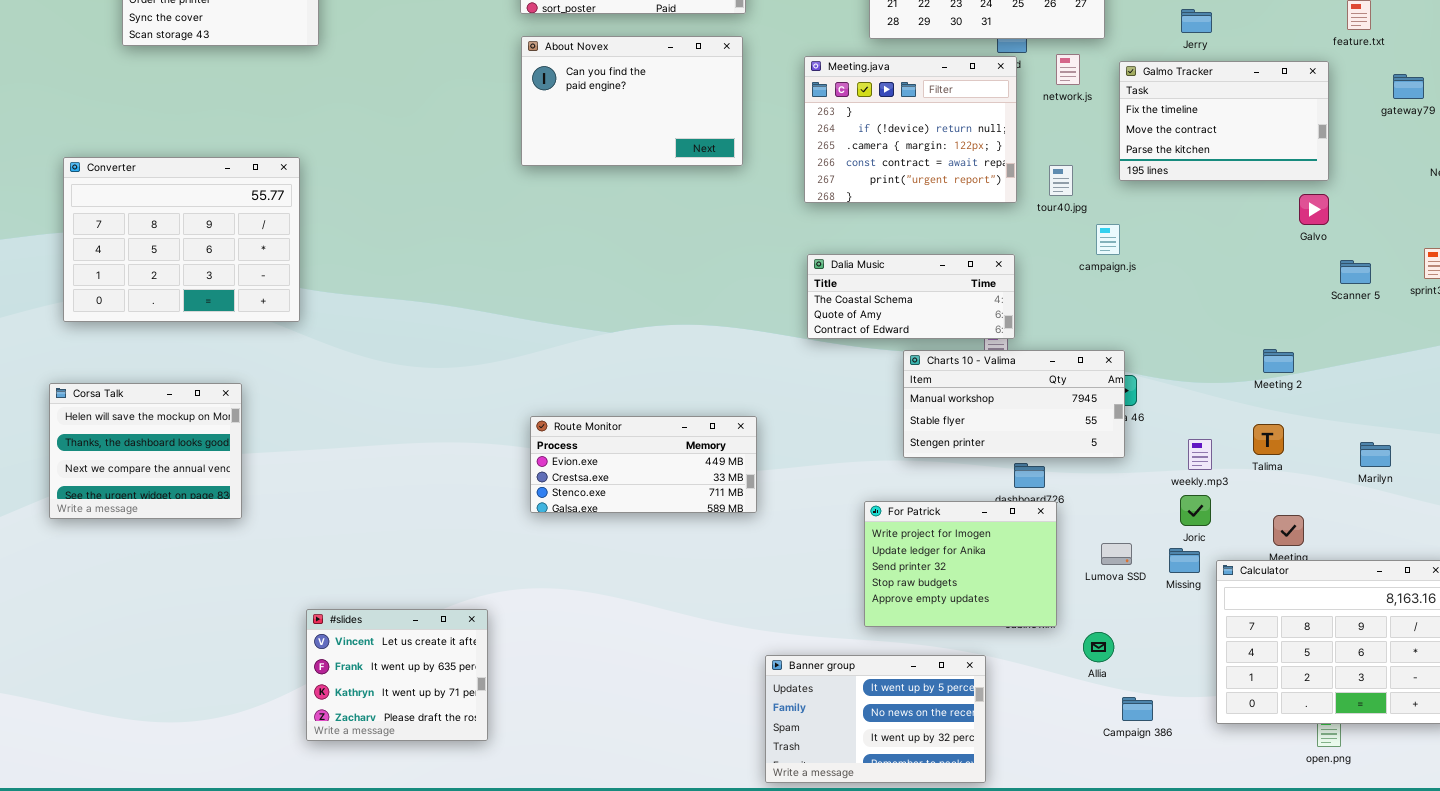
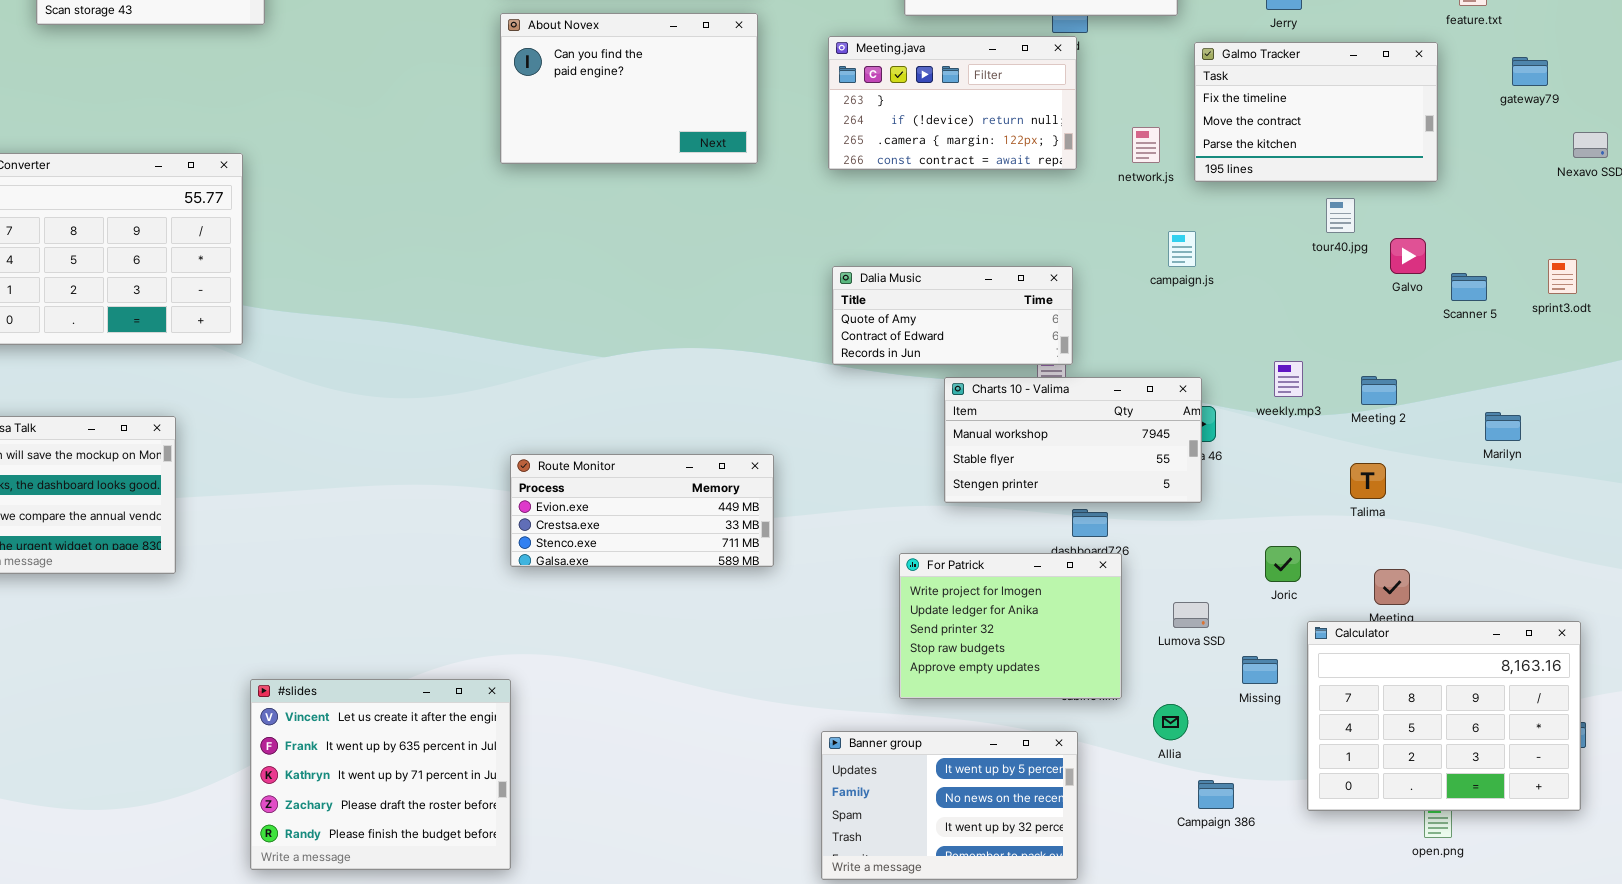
network.js: [1056,54,1080,85] -> [1132,127,1160,163], moved
Meeting.java: [804,56,1017,203] -> [828,36,1077,170], resized
tour40.jpg: [1049,165,1073,196] -> [1326,198,1355,233], moved
Galvo: [1299,194,1329,225] -> [1390,238,1426,274], moved
Dalia Music: [807,254,1015,339] -> [832,266,1073,365], scrolled down 1 row
weekly.mp3: [1188,439,1212,470] -> [1274,361,1303,397], moved
Marilyn: [1360,442,1391,467] -> [1485,412,1521,441], moved
Missing: [1169,548,1200,573] -> [1242,656,1278,684], moved
#slides: [306,609,488,741] -> [250,679,511,870], resized
Banner group: [765,655,986,783] -> [821,731,1078,880], moved

